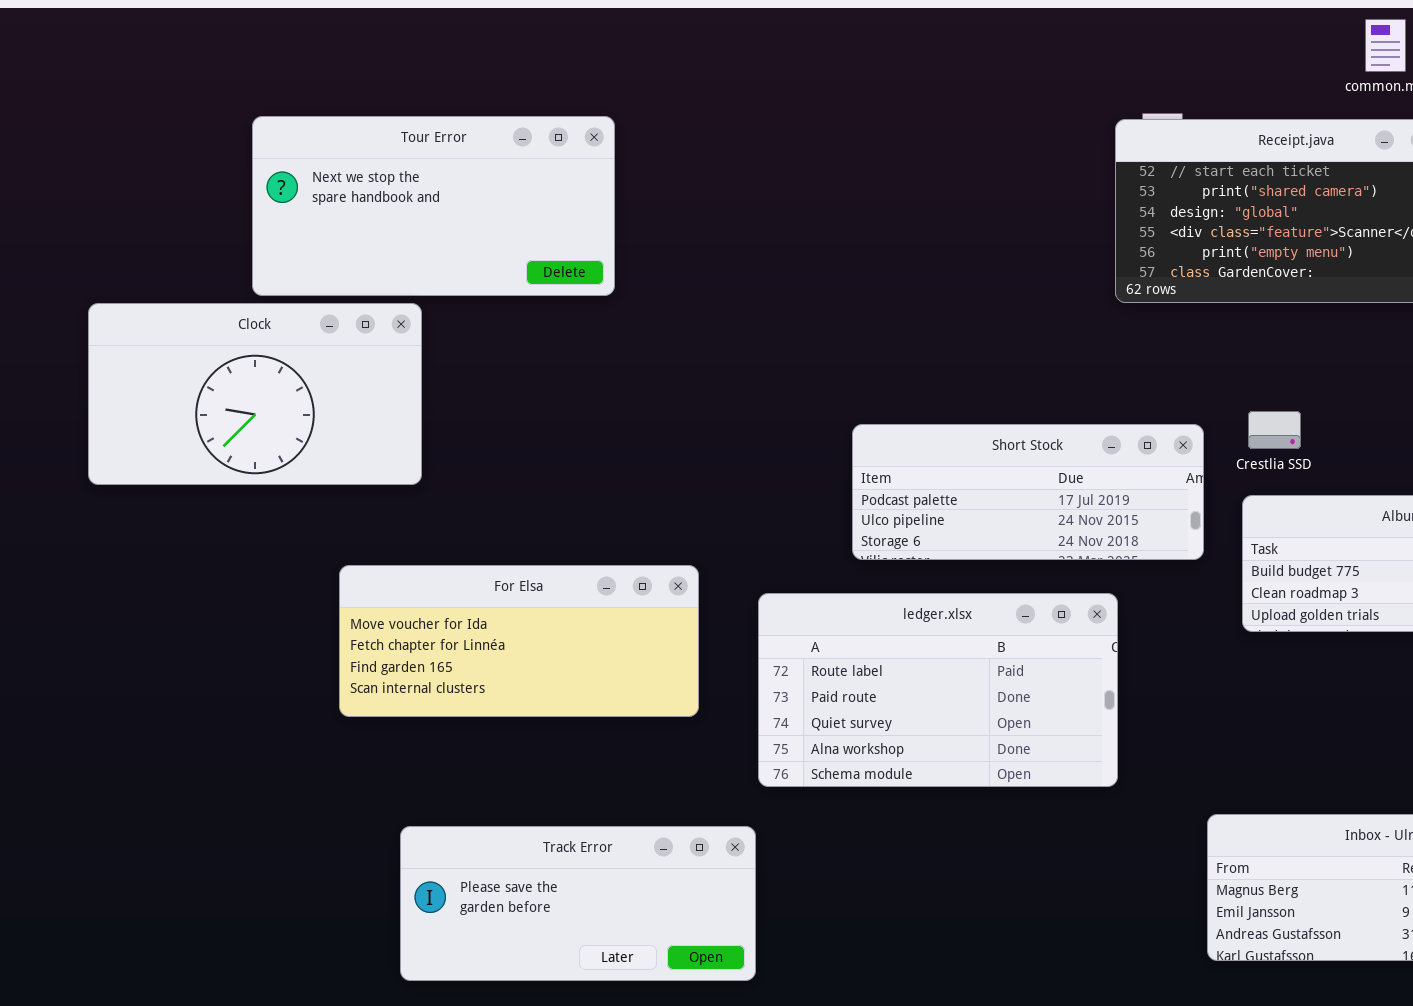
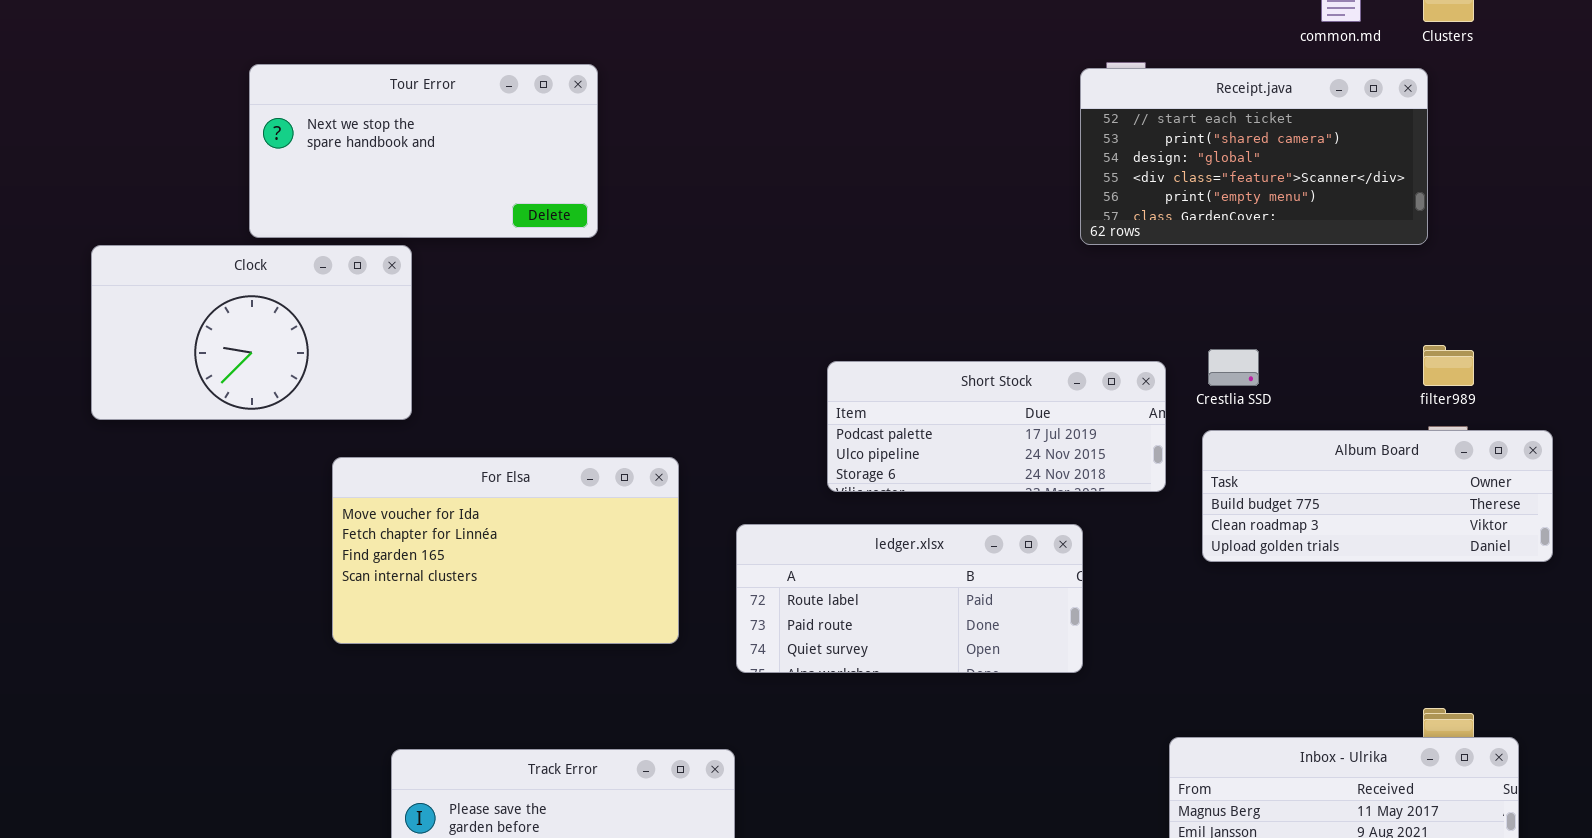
For Elsa: [339,565,699,717] -> [332,457,679,644], resized
ledger.xlsx: [758,593,1118,787] -> [736,524,1083,673], resized

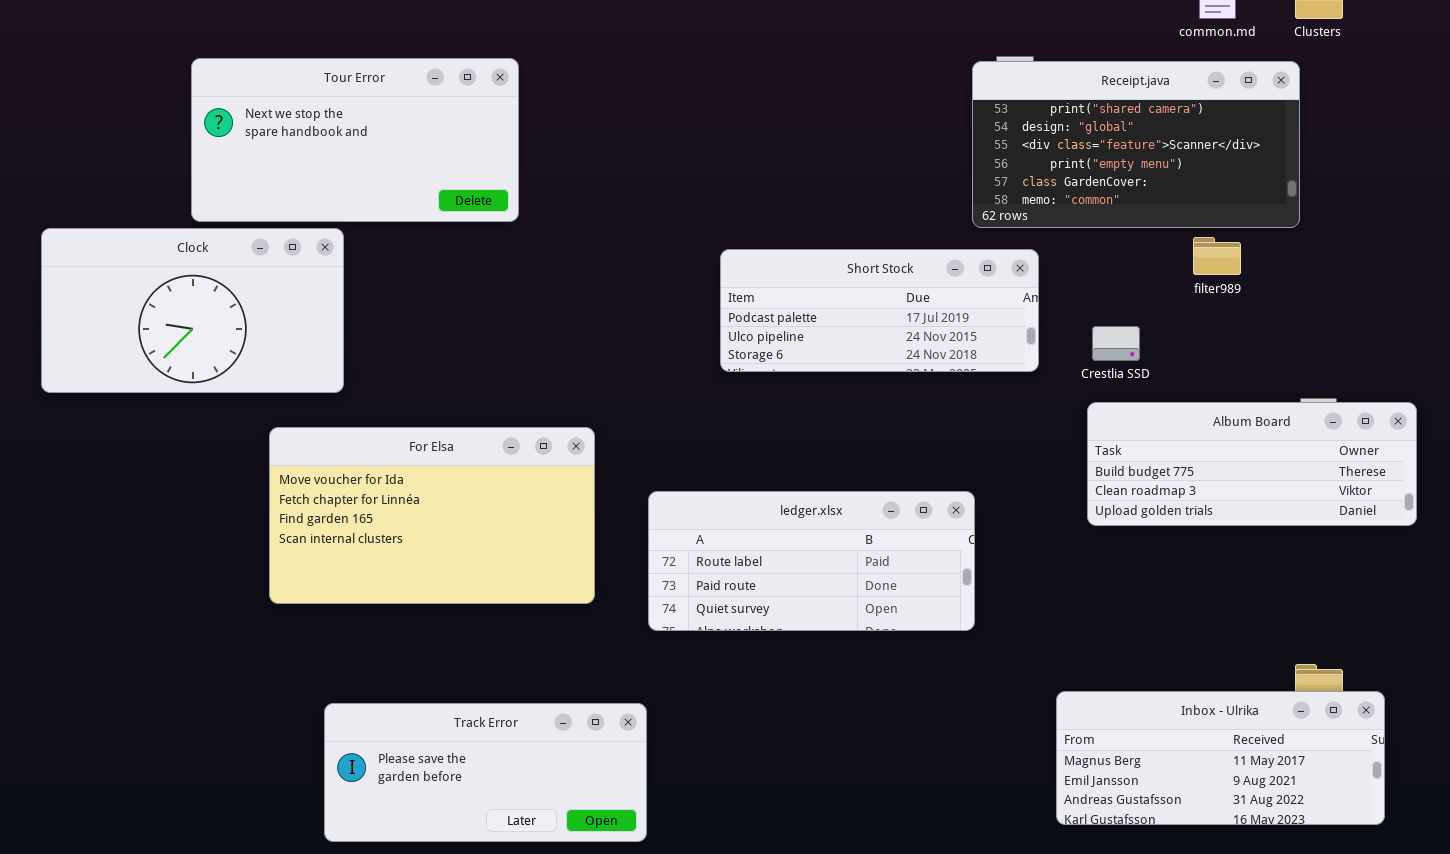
Receipt.java: [1080,68,1428,245] -> [972,61,1300,228], scrolled down 1 row
filter989: [1423,345,1474,386] -> [1193,237,1241,275], moved
Short Stock: [827,361,1166,492] -> [720,249,1039,372], moved

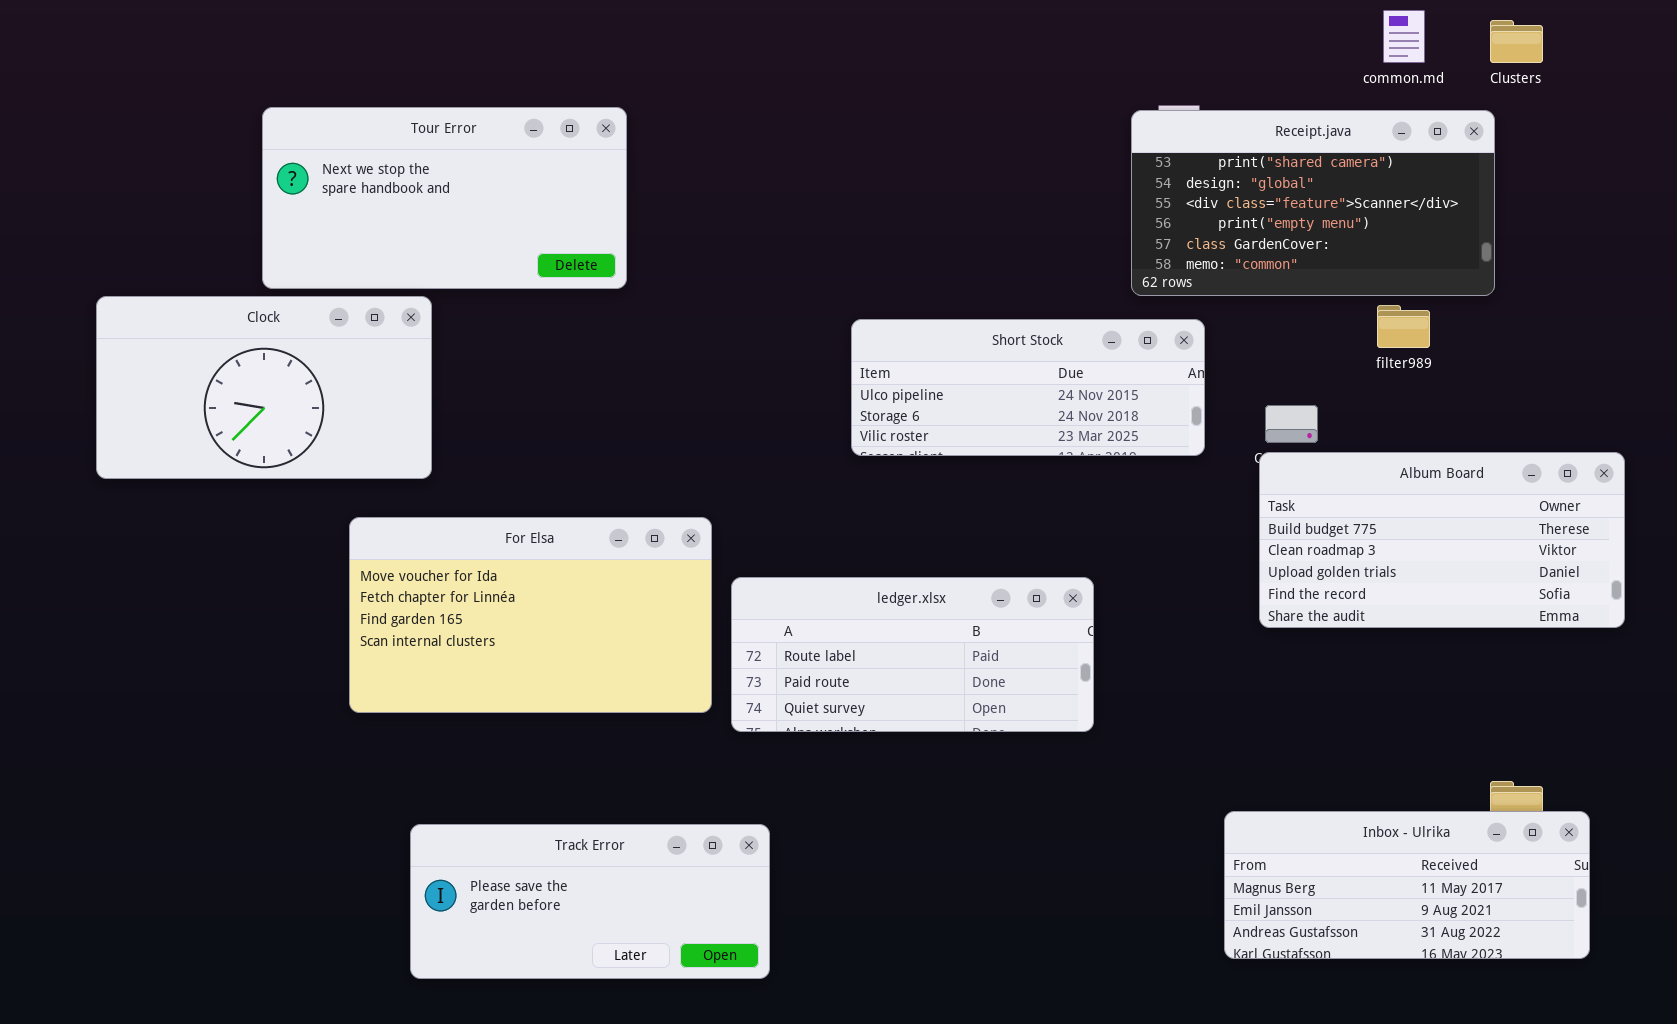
Short Stock: [720,249,1039,372] -> [851,319,1205,456], scrolled down 1 row
Album Board: [1087,402,1417,526] -> [1259,452,1625,628], resized
ledger.xlsx: [648,491,975,631] -> [731,577,1094,732], moved

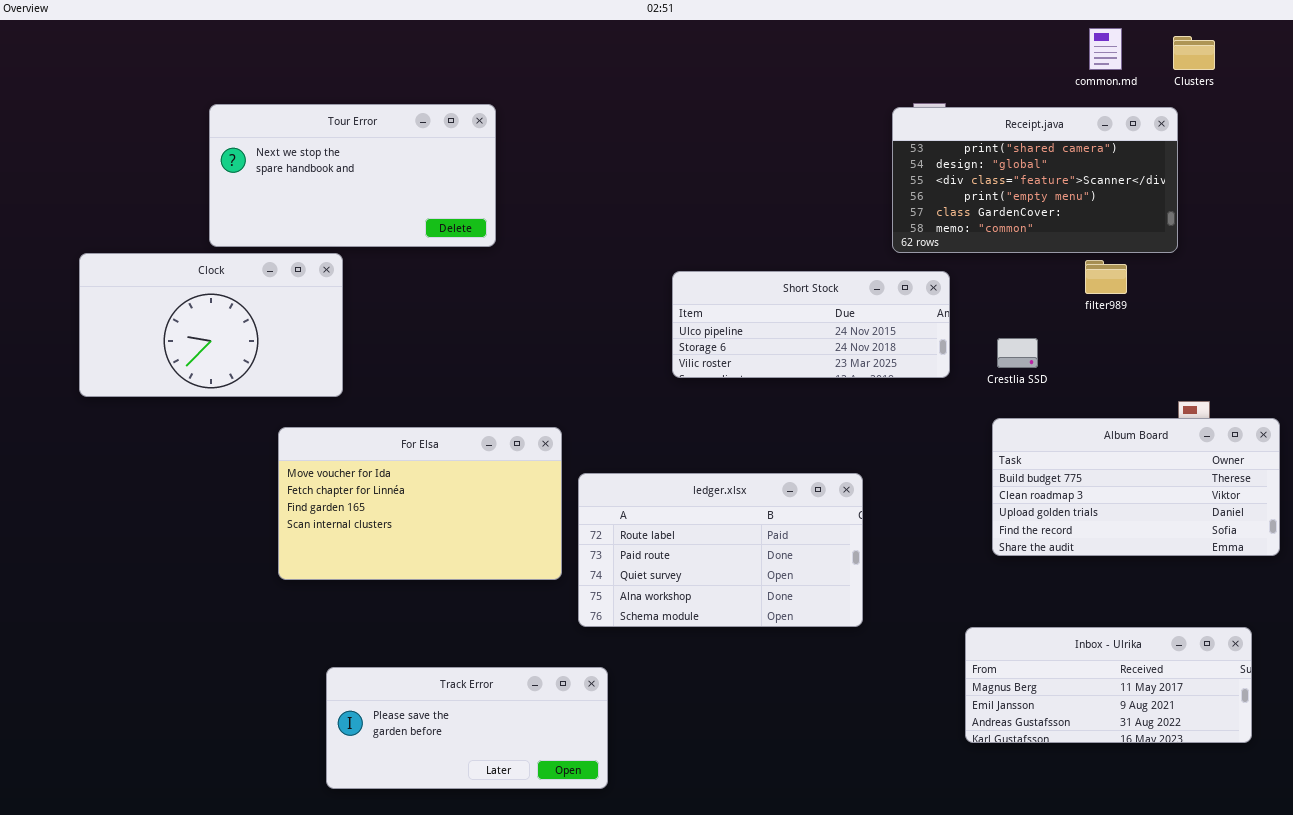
Album Board: [1259,452,1625,628] -> [992,418,1280,556], moved
ledger.xlsx: [731,577,1094,732] -> [578,473,863,627], resized
Inbox - Ulrika: [1224,811,1590,959] -> [965,627,1252,743], moved

